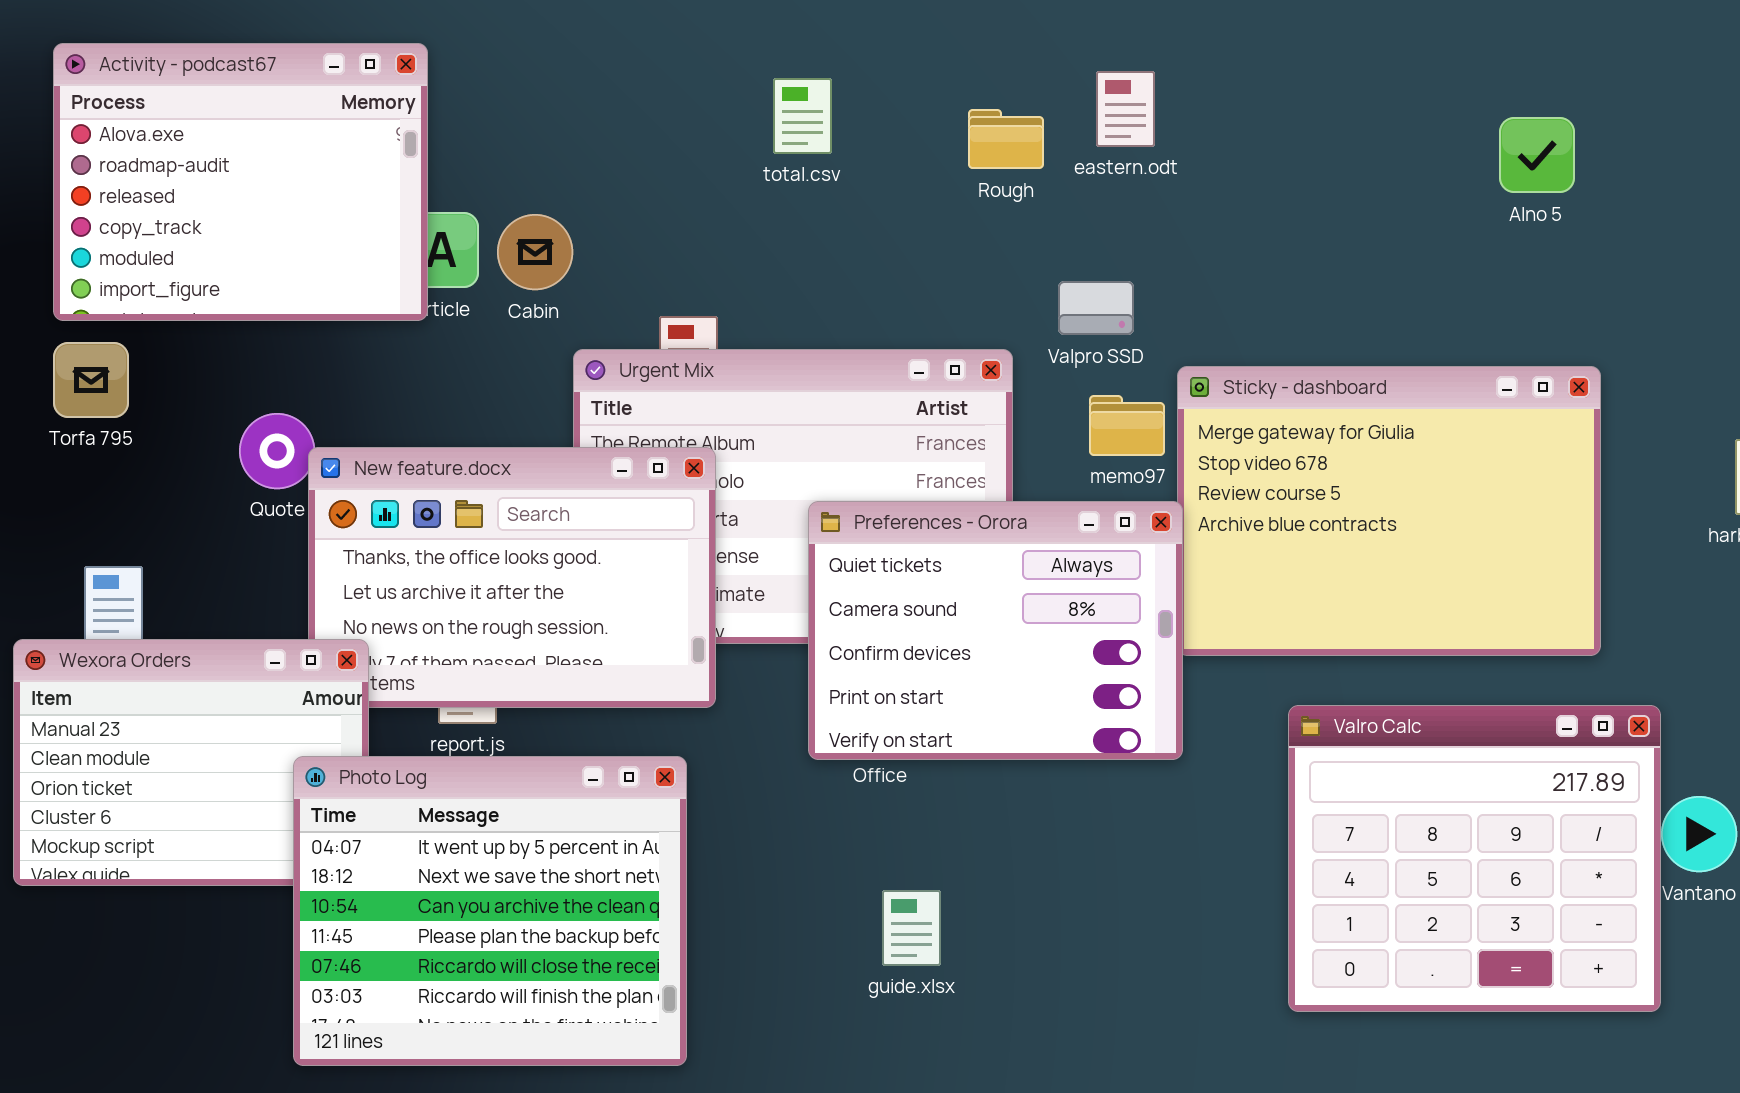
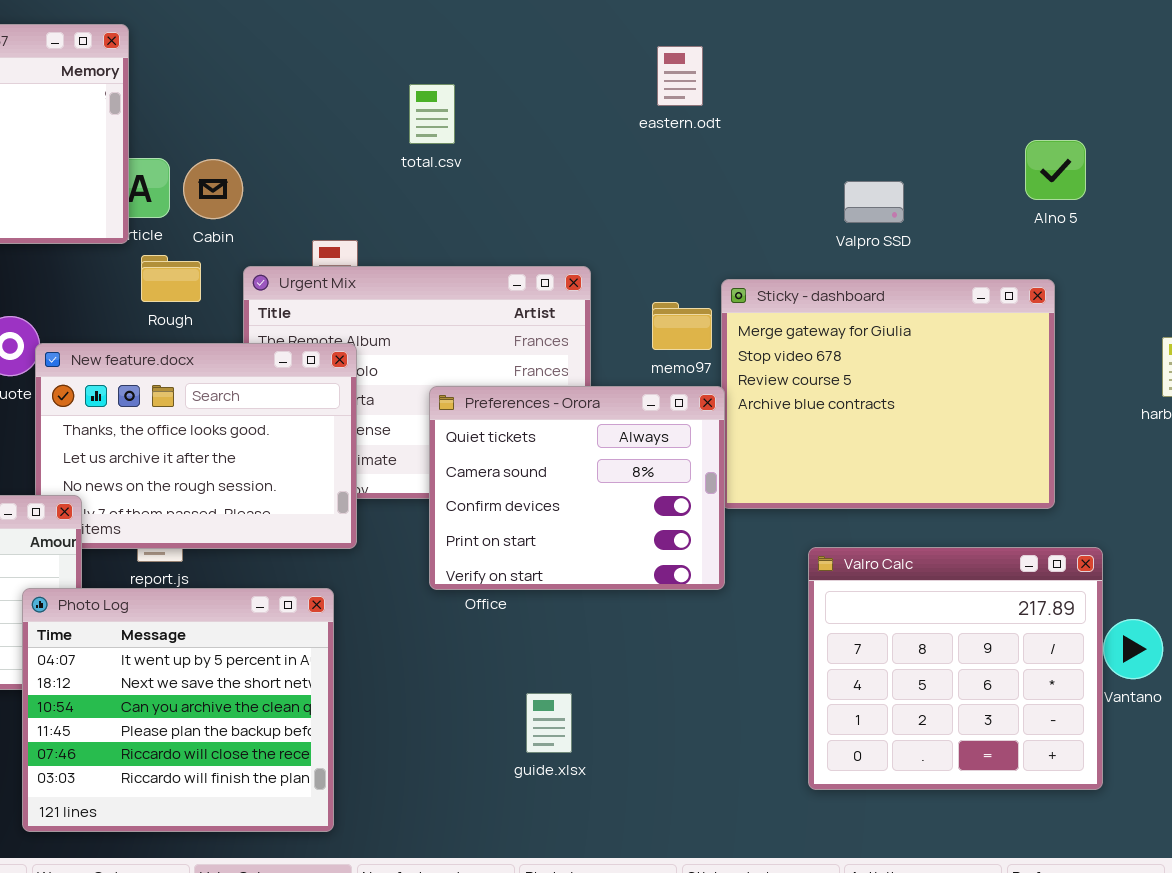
total.csv: [773,78,832,154] -> [409,84,455,144], moved
Rough: [968,109,1044,169] -> [141,255,201,302], moved
Alno 5: [1499,117,1575,193] -> [1025,140,1086,200], moved
Valpro SSD: [1058,281,1134,335] -> [844,181,904,223], moved
guide.xlsx: [882,890,941,966] -> [526,693,572,753], moved

